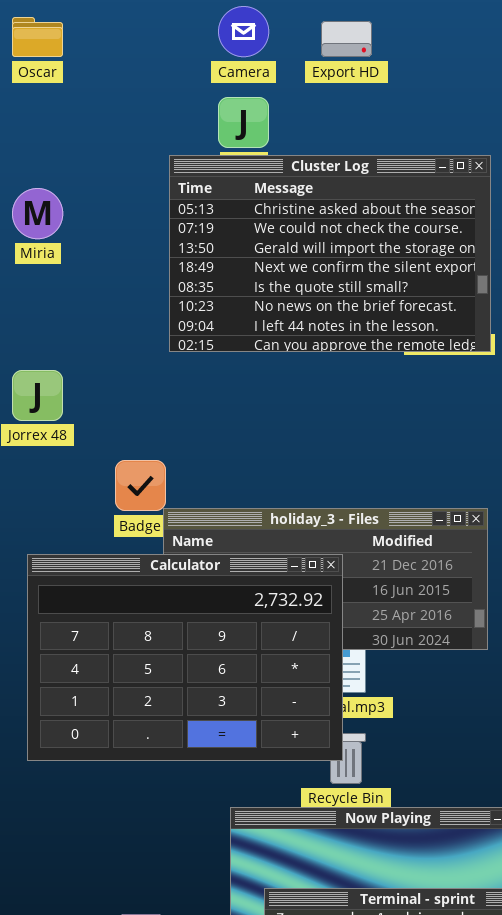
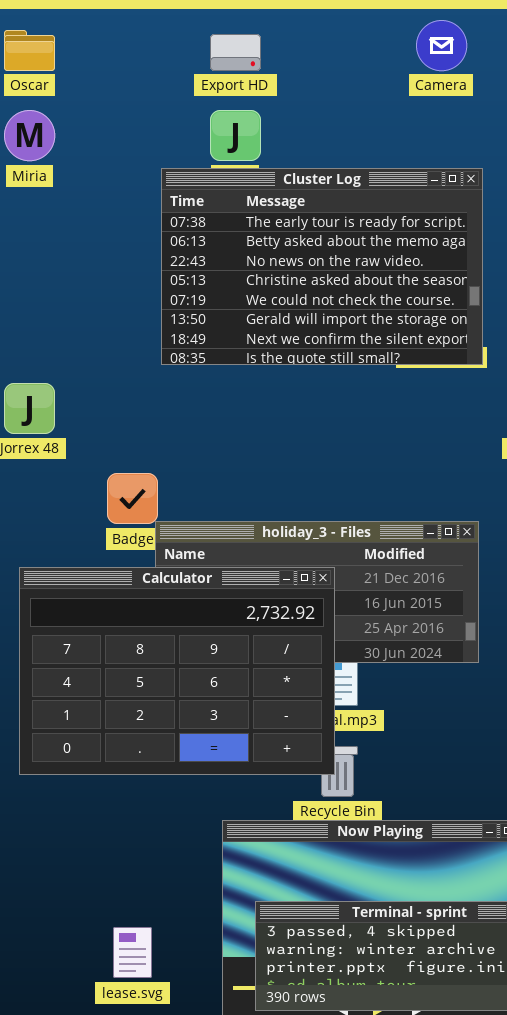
Camera: [218,6,269,57] -> [416,20,467,71], moved
Export HD: [321,21,372,57] -> [210,34,261,71], moved
Cluster Log: [169,155,491,352] -> [161,168,483,365], scrolled up 3 rows
Miria: [12,188,63,239] -> [4,110,55,161], moved

